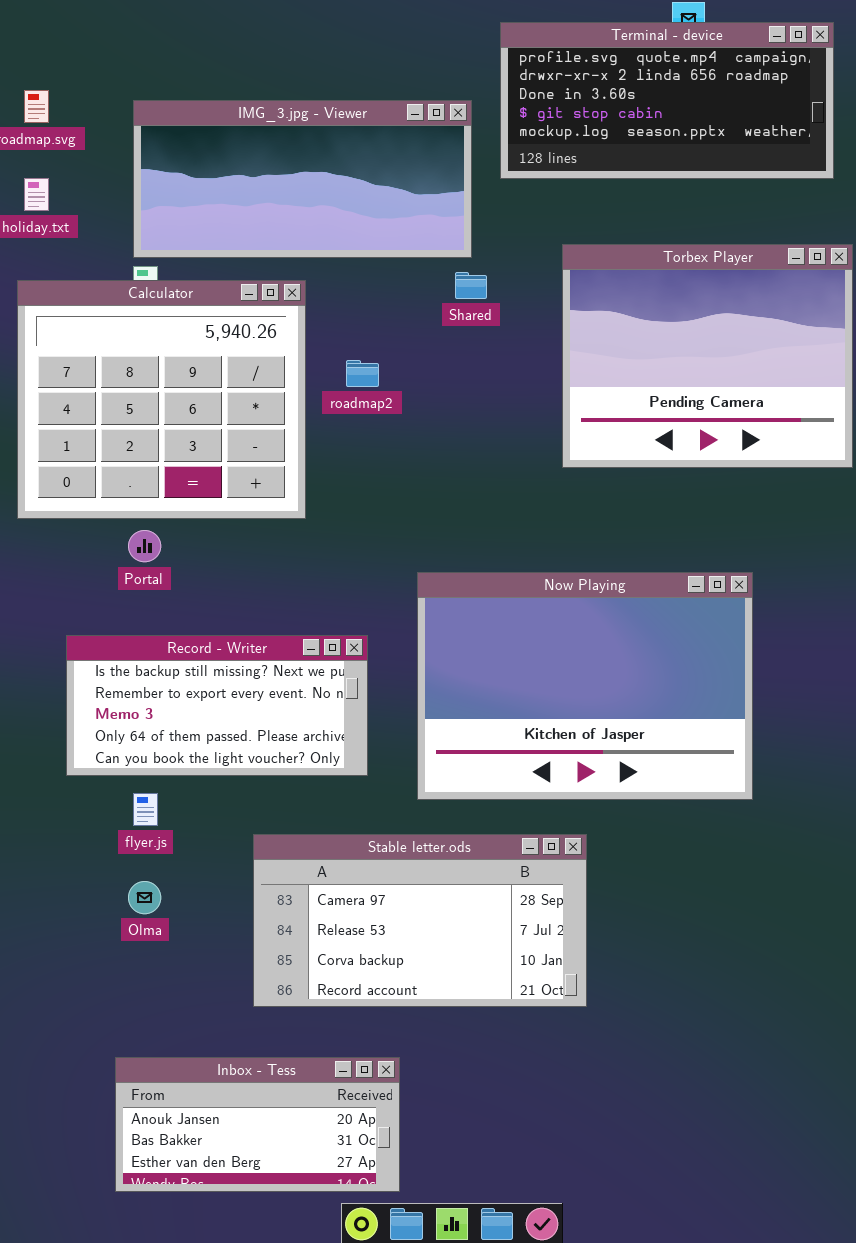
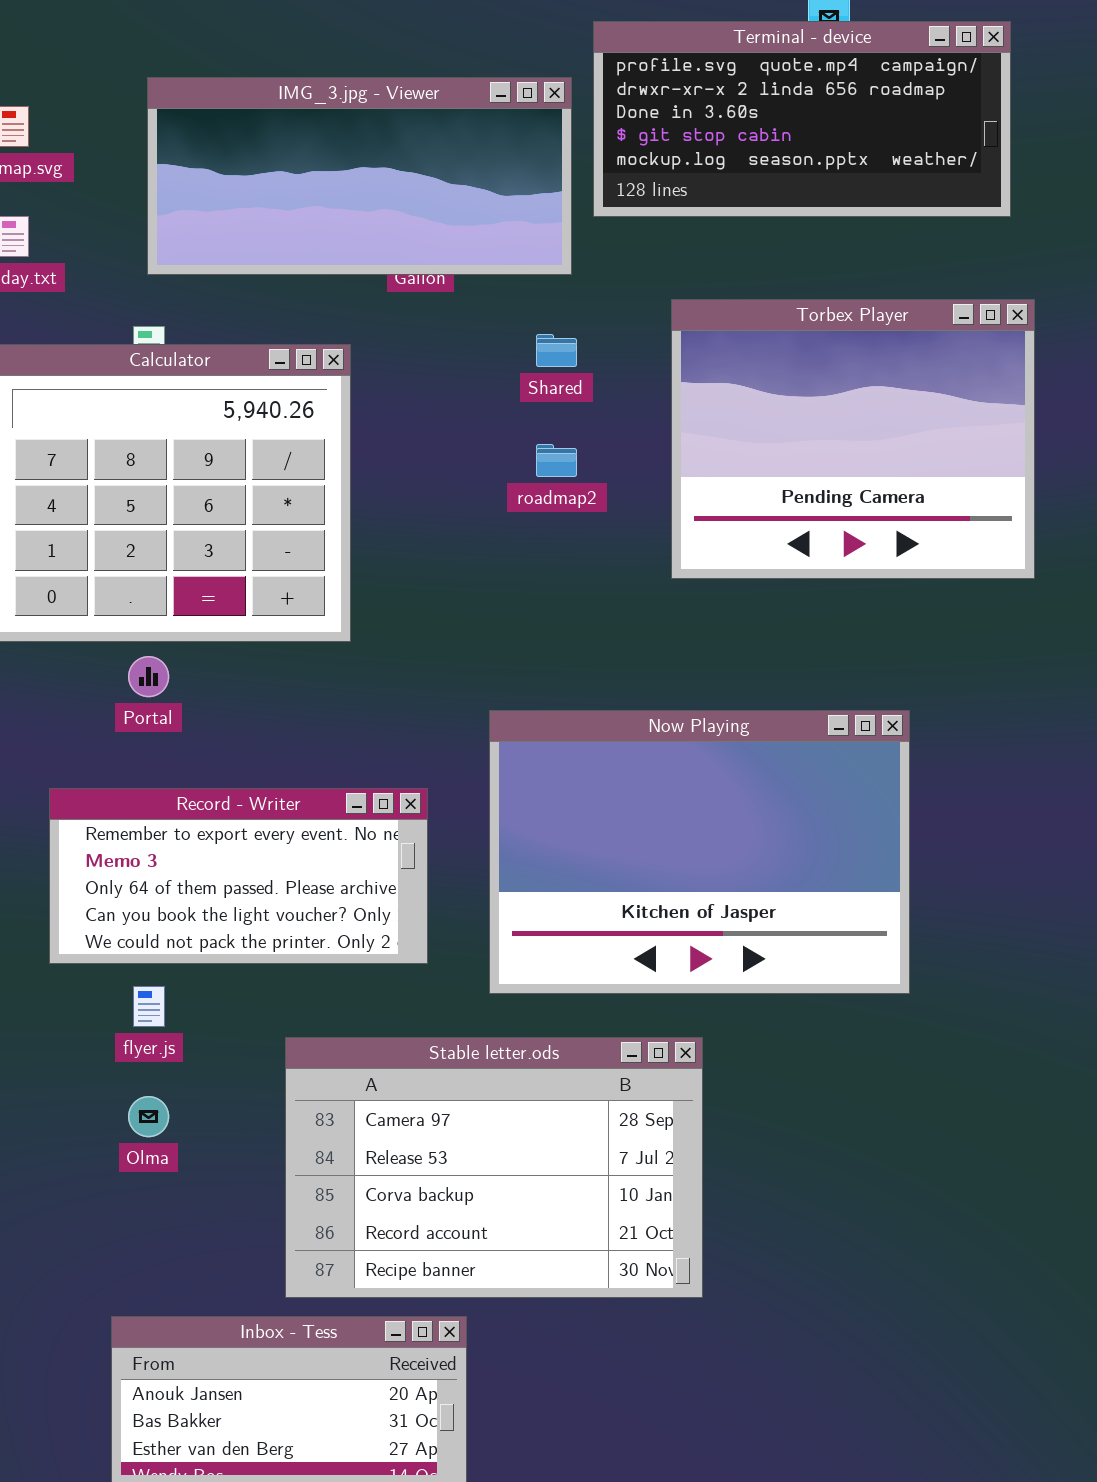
IMG_3.jpg - Viewer: [133,100,472,258] -> [147,77,572,275], moved
roadmap2: [346,360,379,387] -> [536,444,577,477], moved
Record - Writer: [66,635,368,776] -> [49,788,428,964], scrolled down 1 row
Stable letter.ods: [253,834,587,1007] -> [285,1037,703,1298], resized

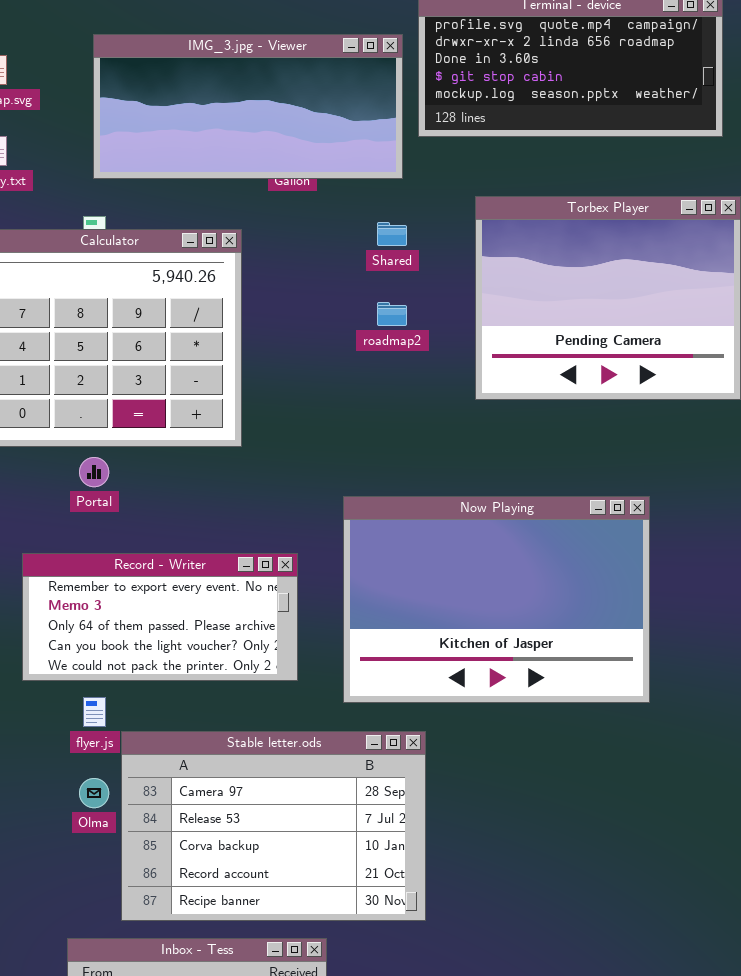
Stable letter.ods: [285,1037,703,1298] -> [121,731,426,921], moved

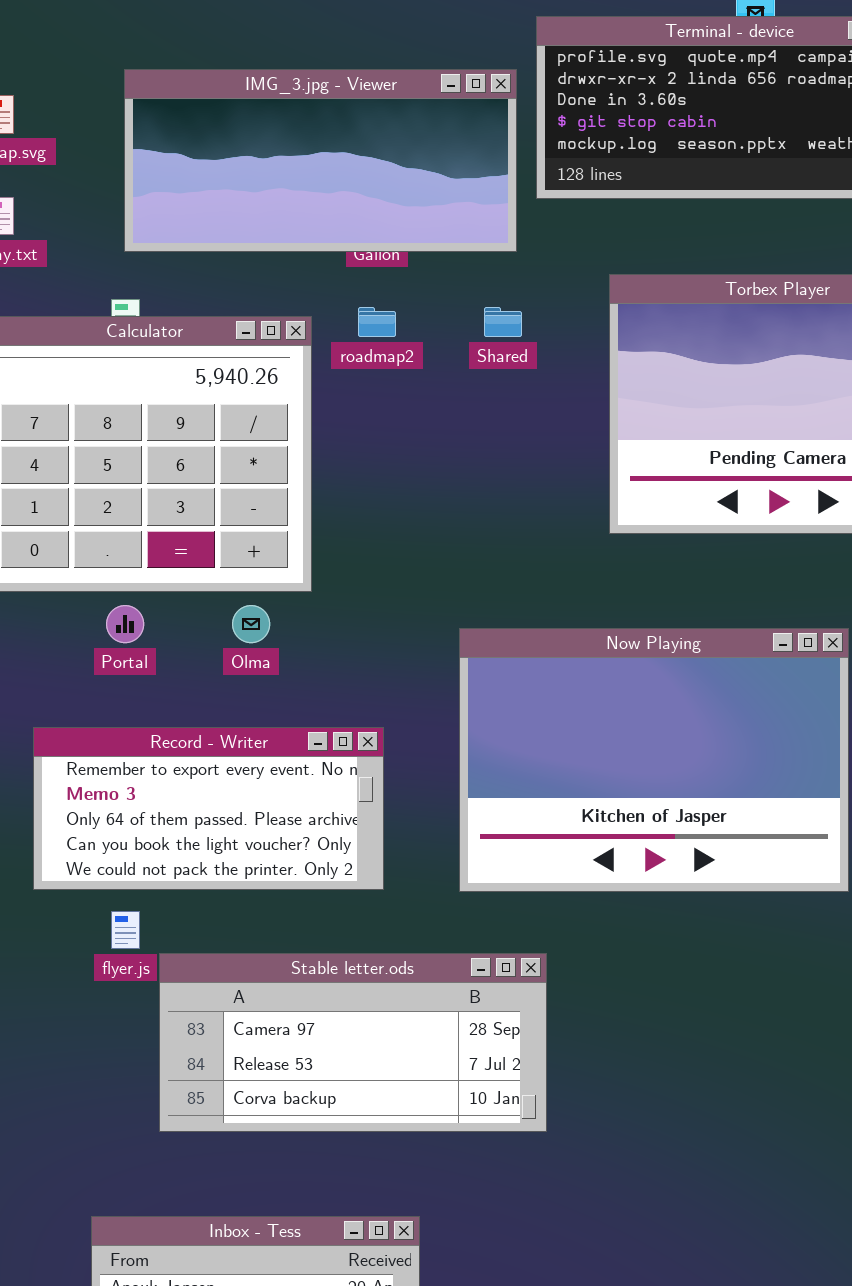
roadmap2: [377,302,407,326] -> [358,307,396,337], moved
Now Playing: [343,496,650,703] -> [459,628,849,892], moved
Stable letter.ods: [121,731,426,921] -> [159,953,547,1132], resized
Olma: [79,778,109,808] -> [232,605,270,643], moved

